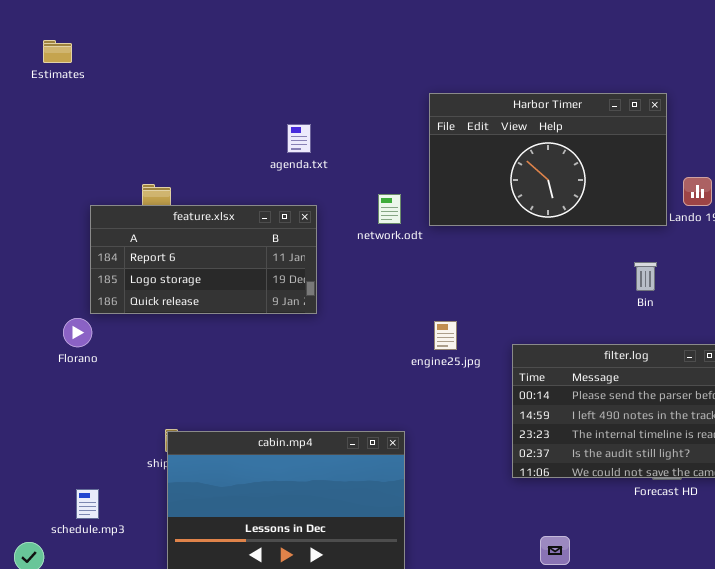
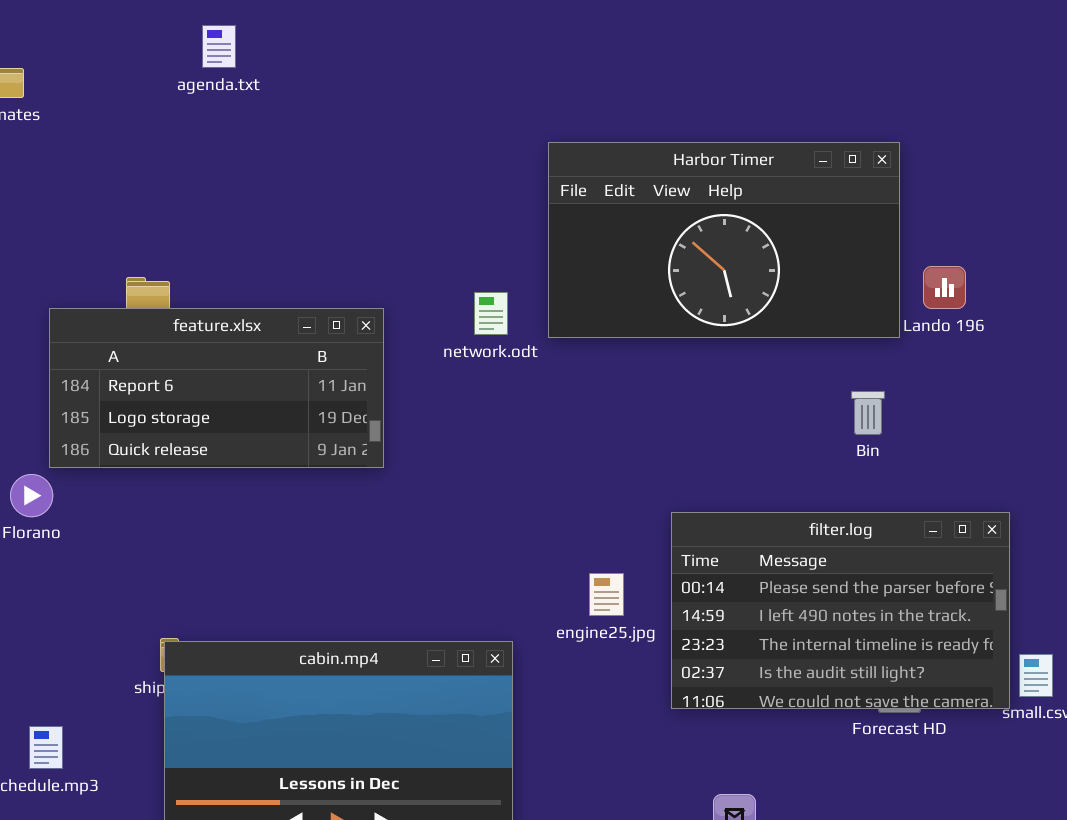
agenda.txt: [287,124,311,153] -> [202,25,236,68], moved
engine25.jpg: [434,321,457,350] -> [589,573,624,616], moved

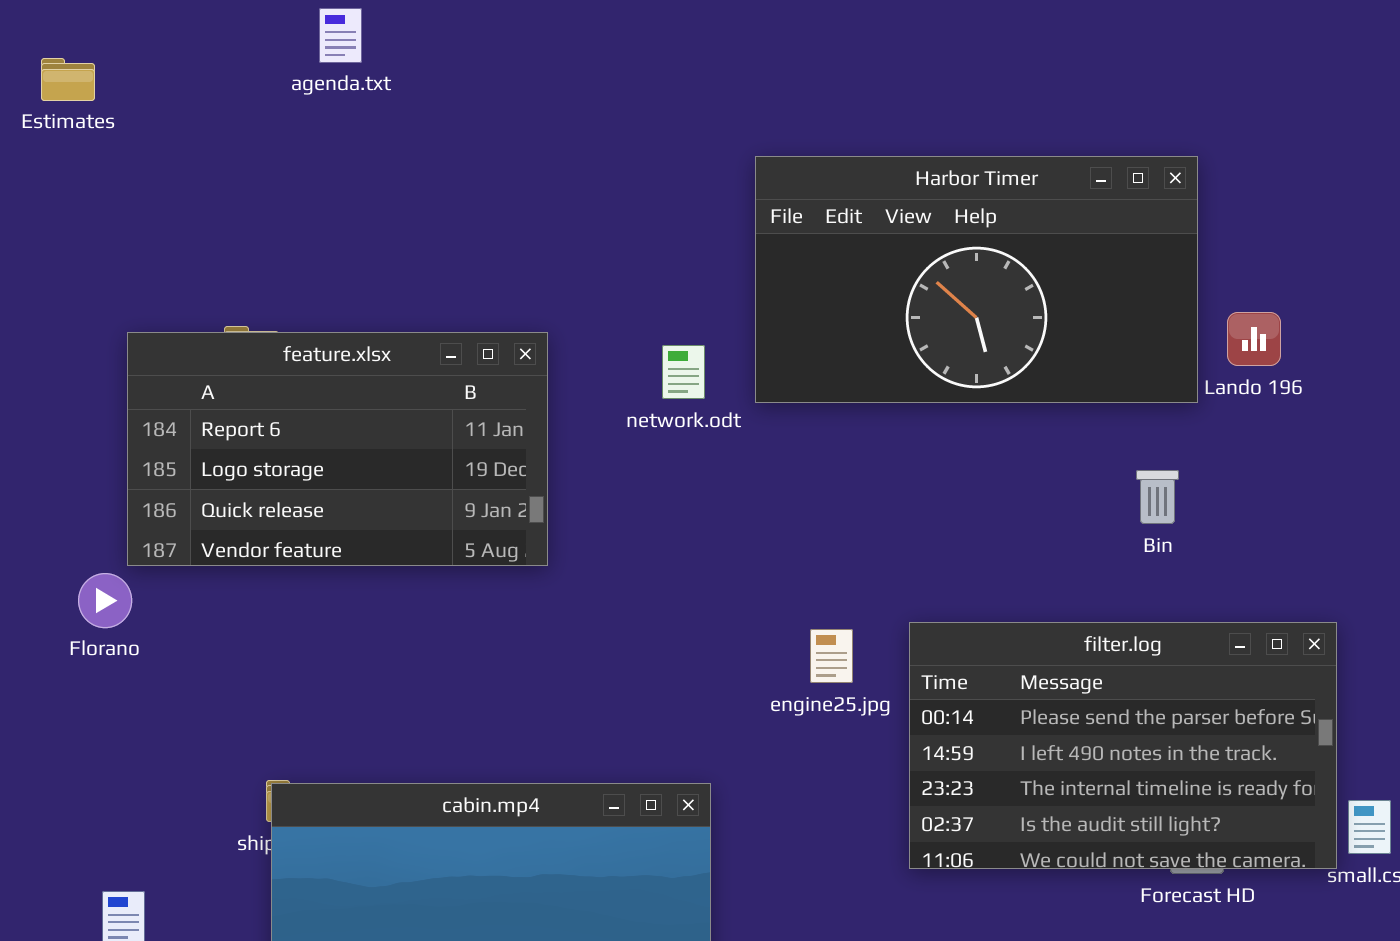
feature.xlsx: [49,308,384,468] -> [127,332,548,566], resized
engine25.jpg: [589,573,624,616] -> [810,629,853,683], moved

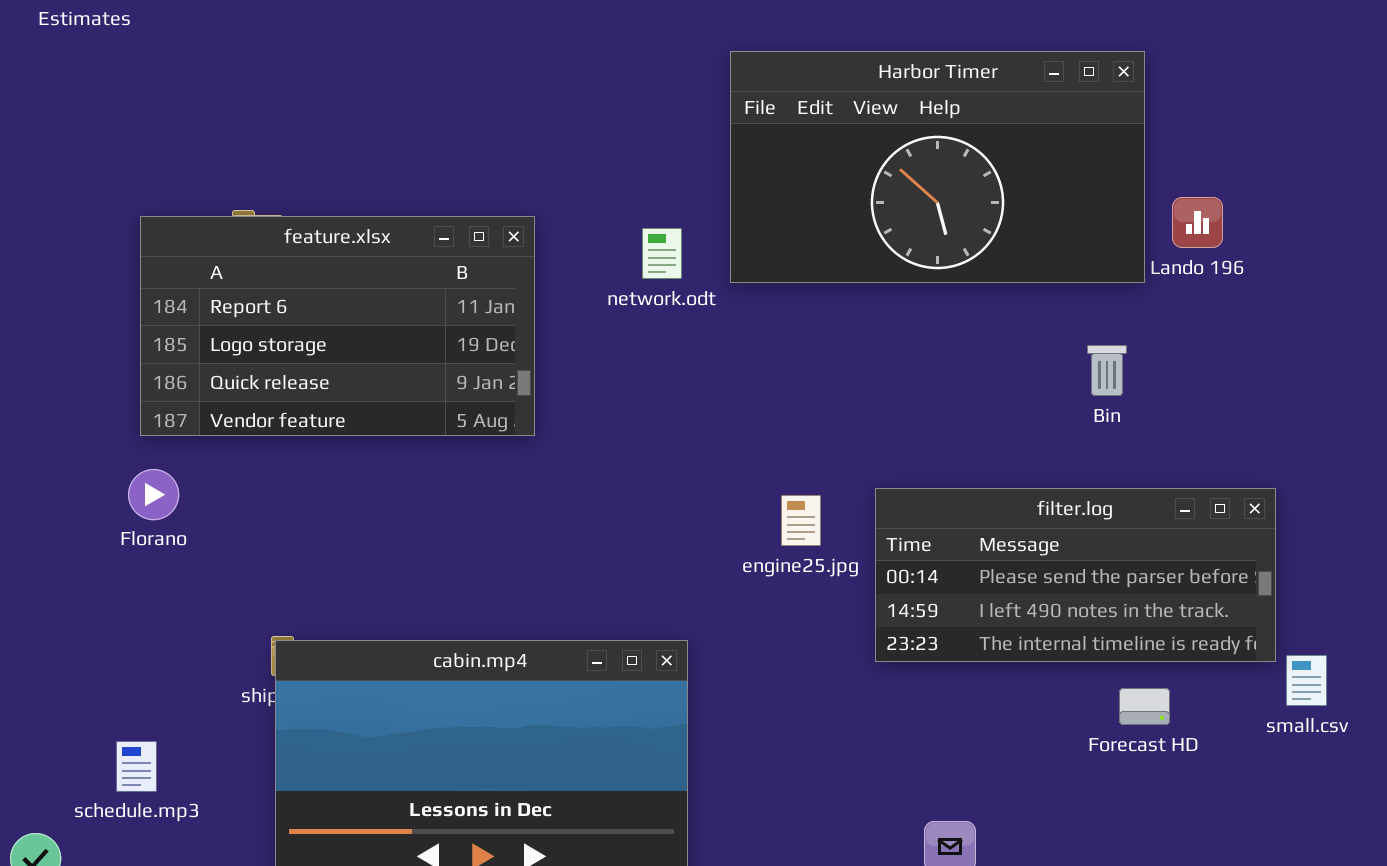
Florano: [78,573,132,628] -> [128,469,179,520], moved
filter.log: [909,622,1337,869] -> [875,488,1276,662], resized

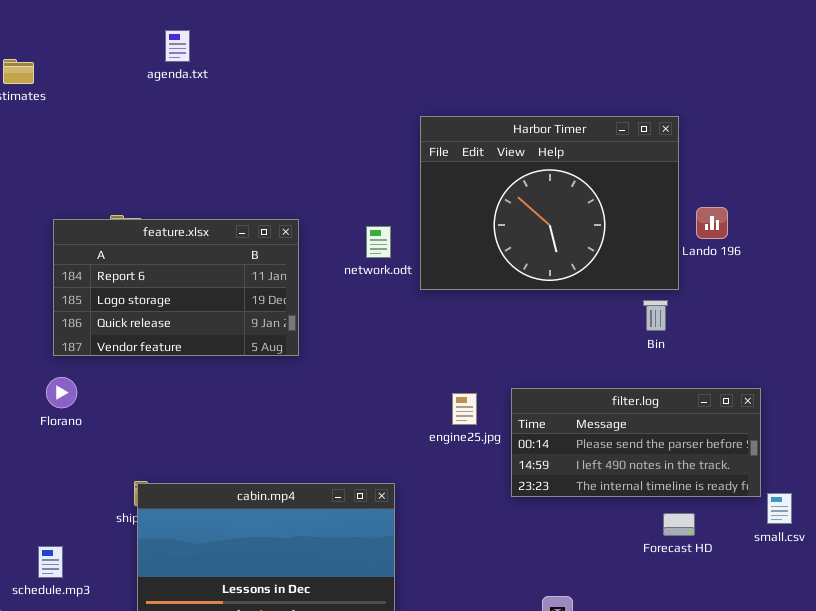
Harbor Timer: [730,51,1145,283] -> [420,116,679,290], resized

